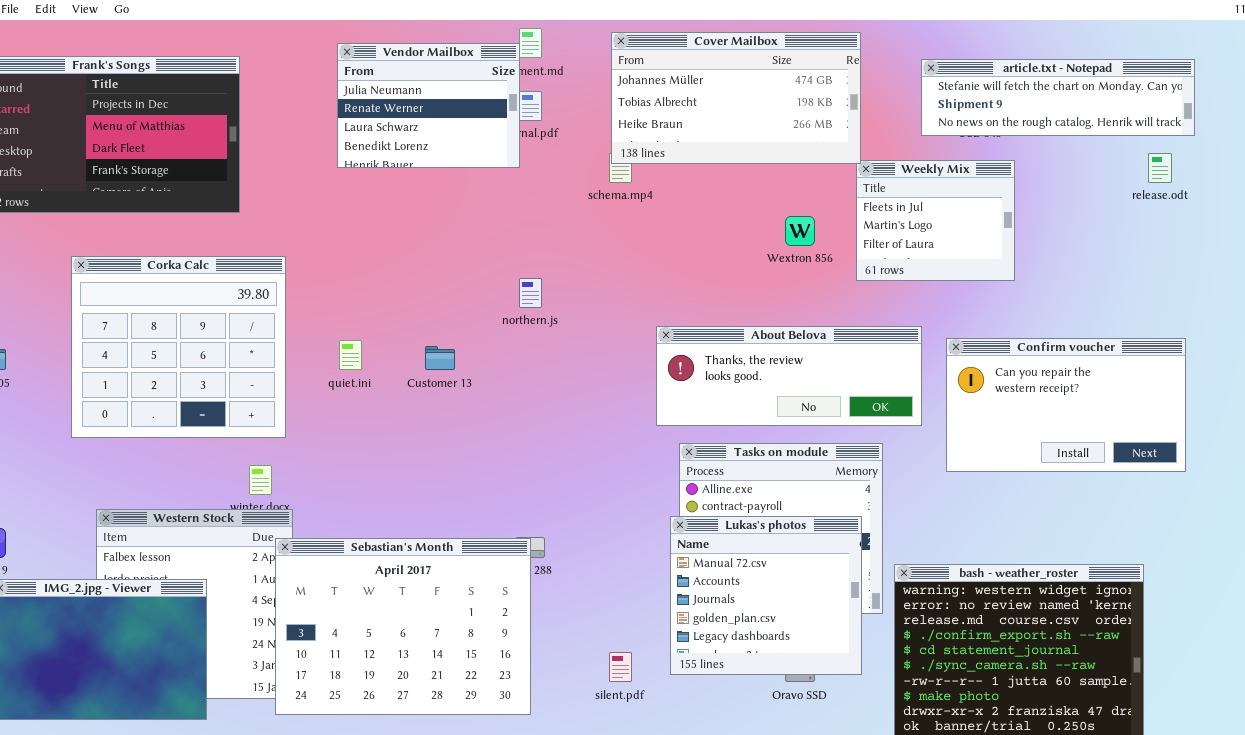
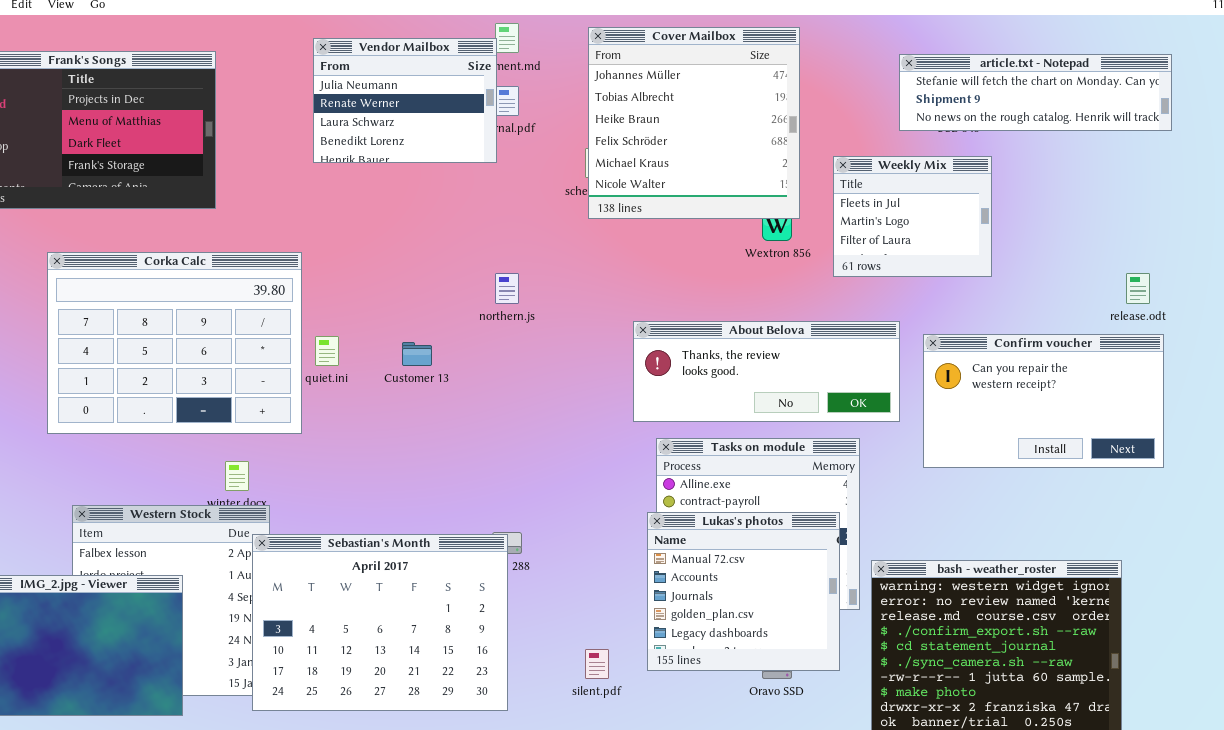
Cover Mailbox: [611,32,861,164] -> [588,27,800,219], resized
release.odt: [1148,153,1172,183] -> [1126,273,1150,304], moved
Corka Calc: [71,256,286,438] -> [47,252,302,434], resized

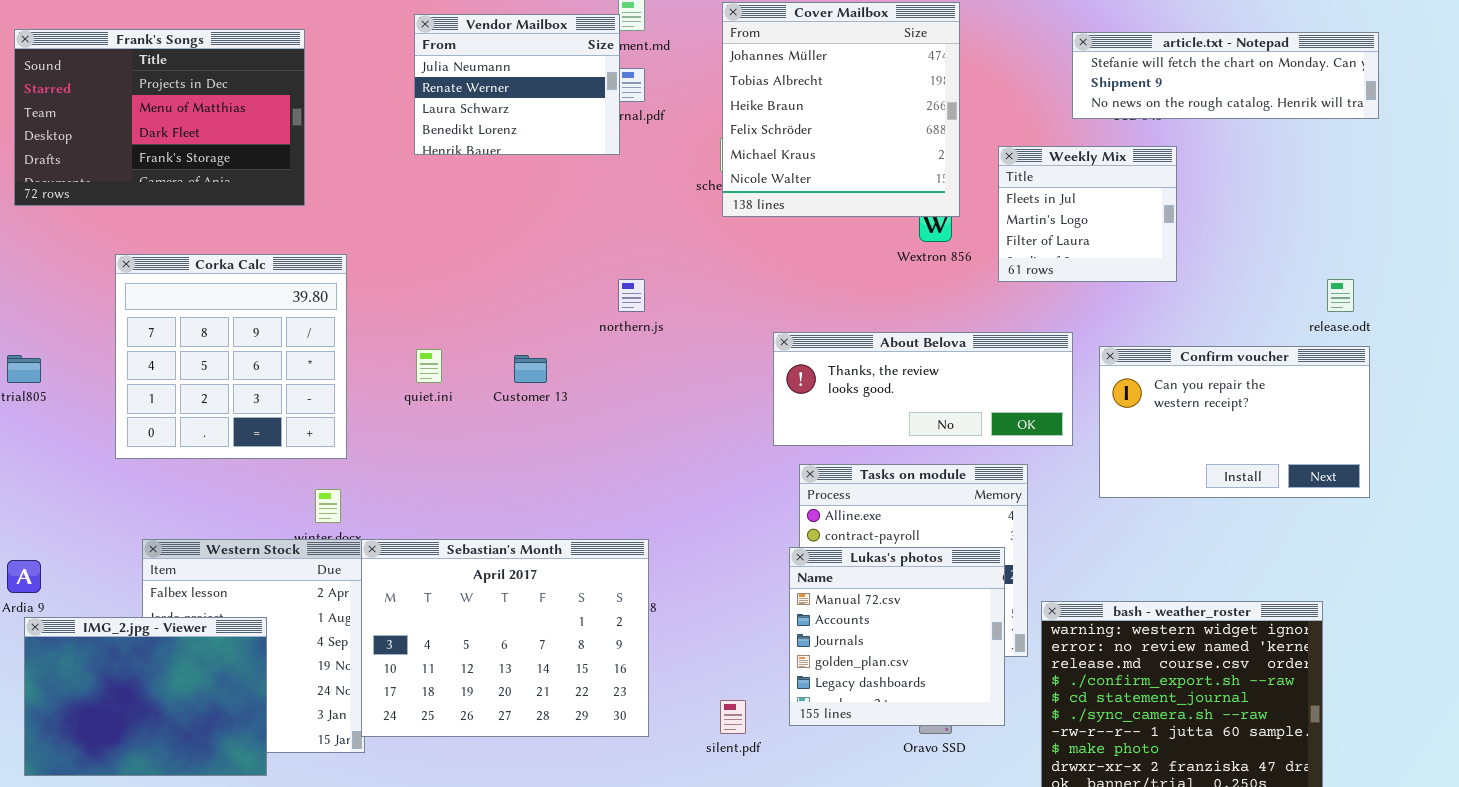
Corka Calc: [47,252,302,434] -> [115,254,347,459], resized
Sebastian's Month: [252,534,508,711] -> [361,539,649,737], moved

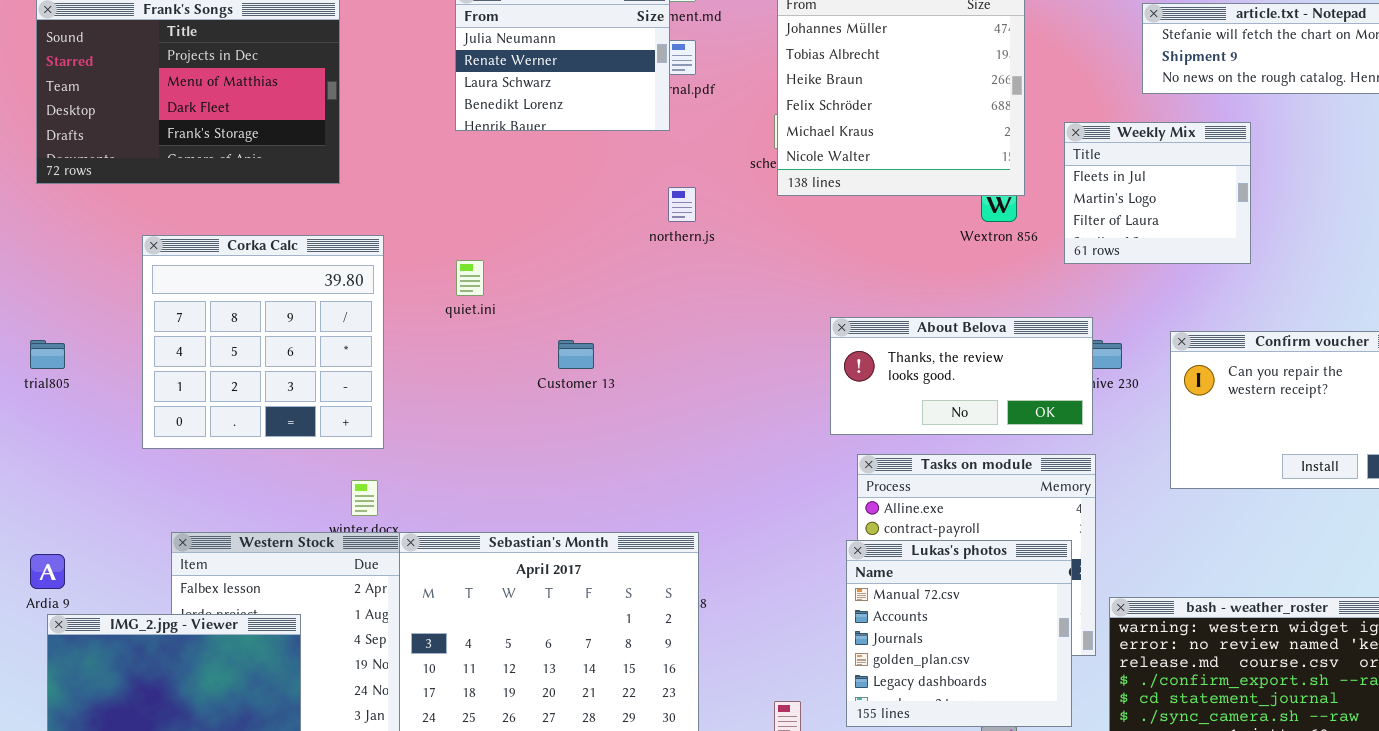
northern.js: [618,279,645,312] -> [668,187,696,222], moved
About Belova: [773,332,1073,446] -> [830,317,1093,435], resized
quiet.ini: [416,349,442,383] -> [456,260,484,296], moved

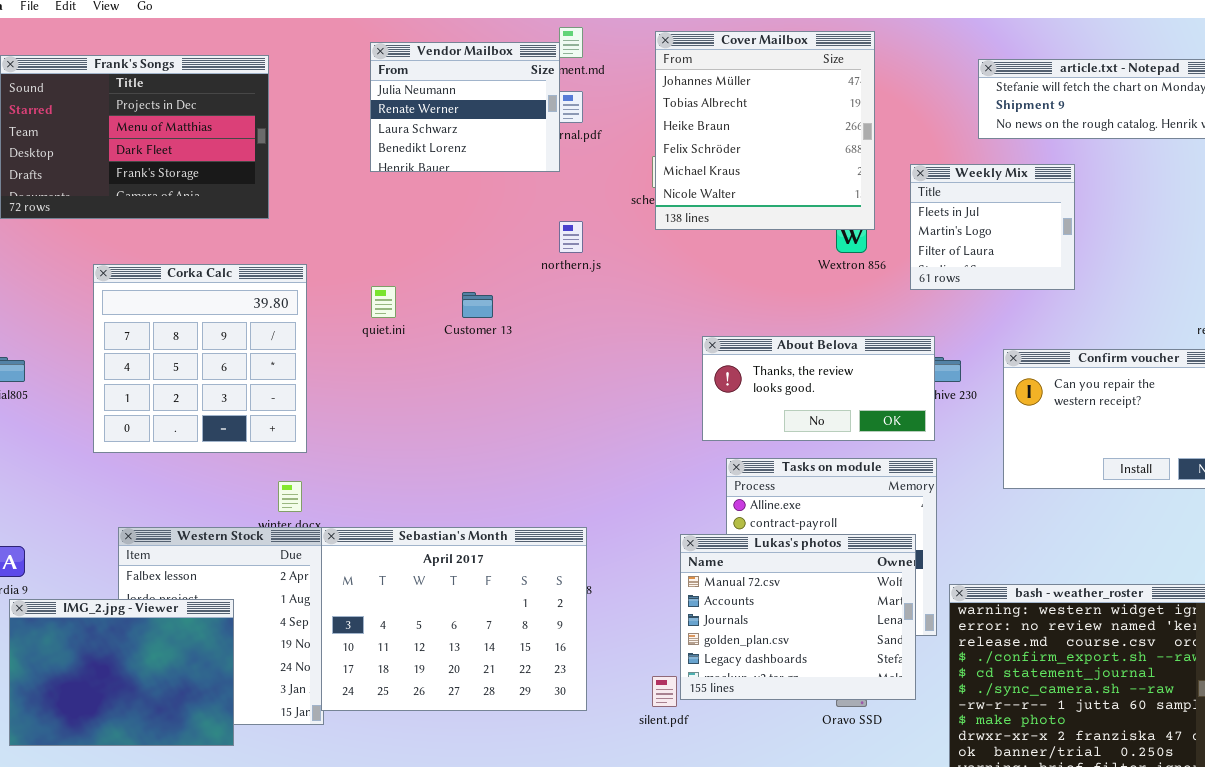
Customer 13: [558,340,594,369] -> [462,292,493,318], moved
Lukas's photos: [846,540,1072,727] -> [680,534,916,700], resized

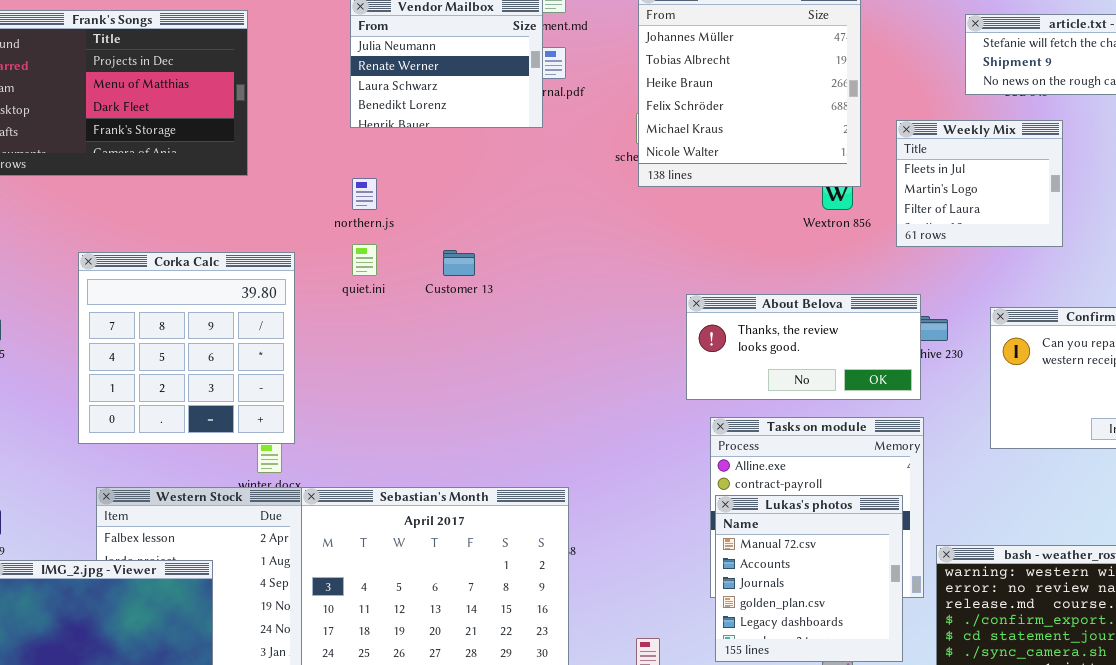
northern.js: [559,221,583,253] -> [352,178,377,210], moved
Corka Calc: [93,264,307,453] -> [78,252,295,444], moved
Lukas's photos: [680,534,916,700] -> [715,495,903,662], resized

